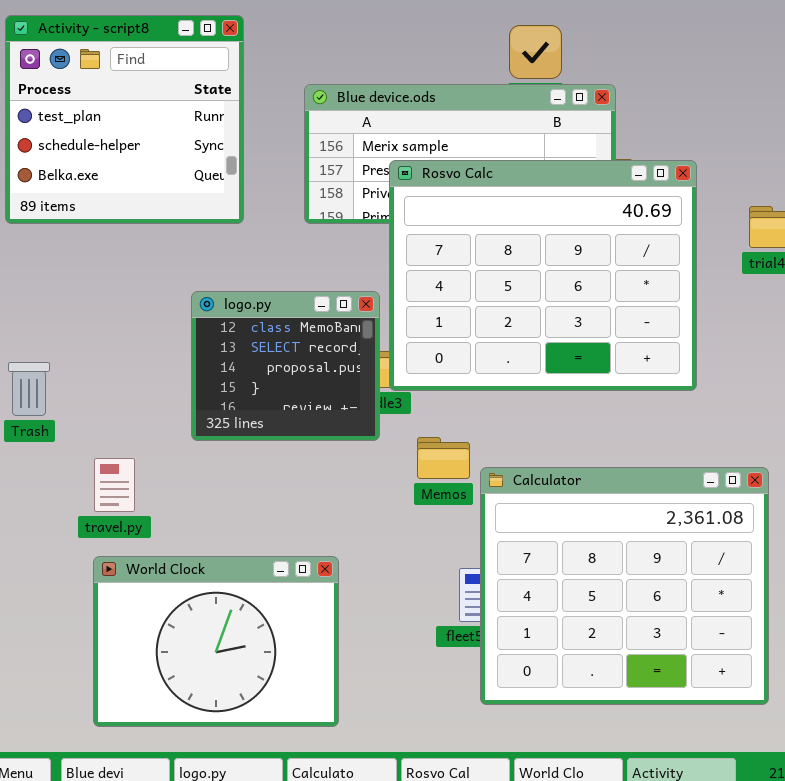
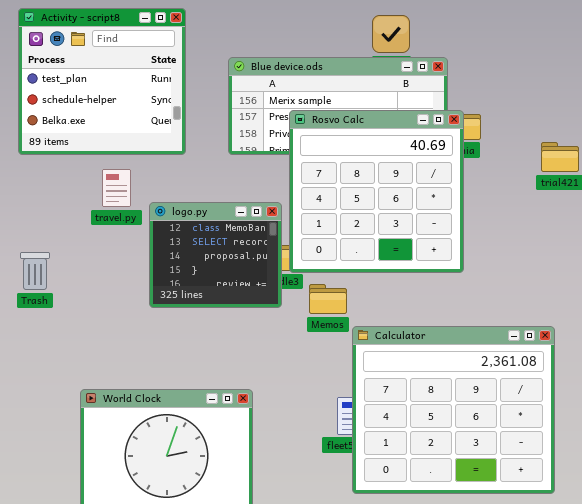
Rosvo Calc: [389,160,697,391] -> [289,110,464,273], resized
Memos: [417,437,470,479] -> [309,284,347,314], moved
travel.py: [94,458,135,512] -> [102,169,131,207], moved

